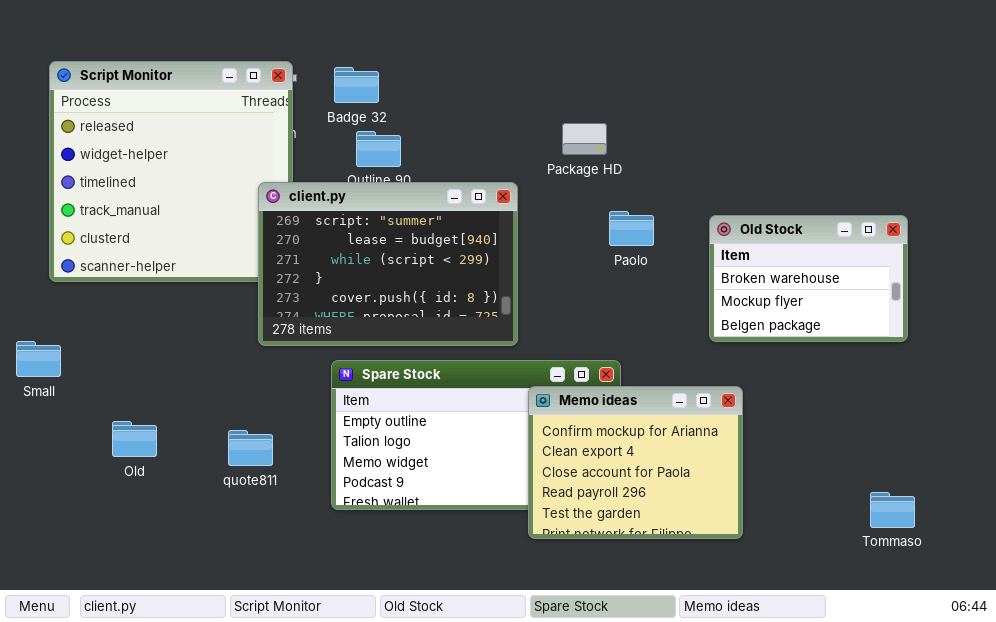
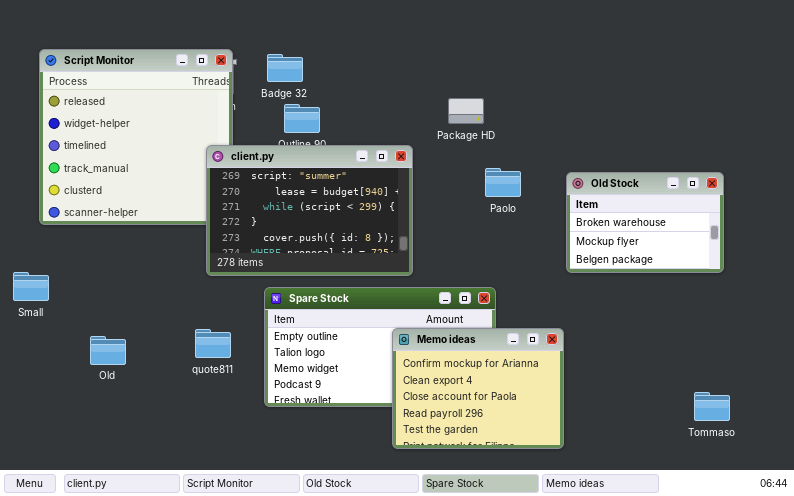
Memo ideas: [528,386,743,539] -> [392,328,564,449], moved
quote811: [228,430,273,466] -> [195,329,231,358], moved

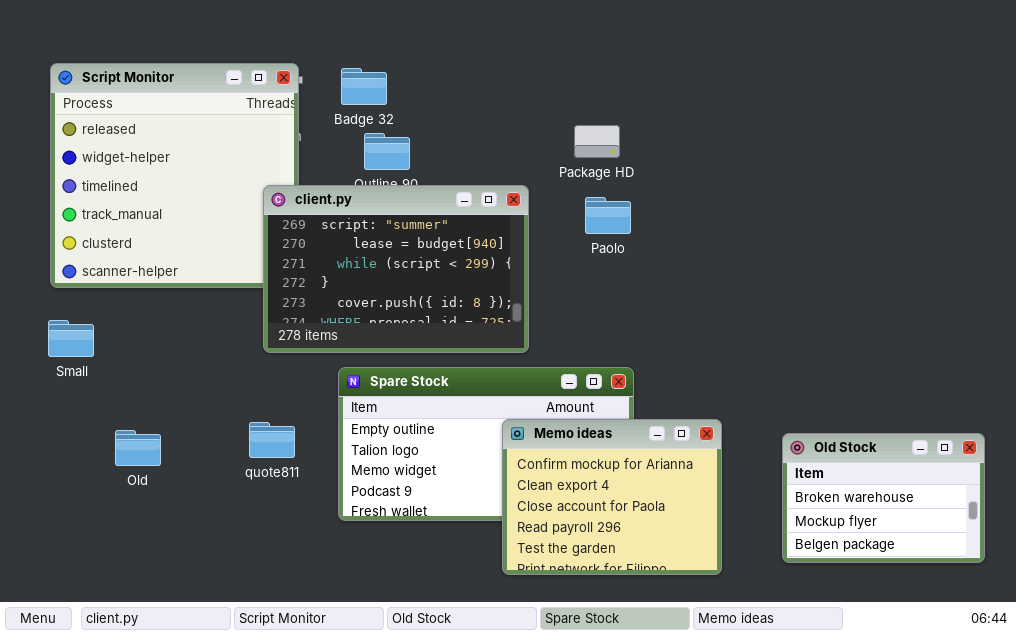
Paolo: [485,168,521,197] -> [585,197,631,234], moved
Old Stock: [566,172,724,273] -> [782,433,985,563], moved
Small: [13,272,49,301] -> [48,320,94,357], moved

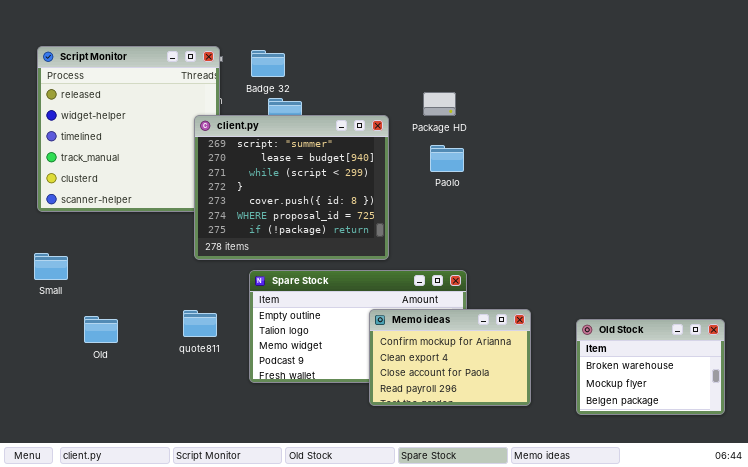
client.py: [263,185,529,353] -> [194,115,389,260], resized
Small: [48,320,94,357] -> [34,253,68,280], moved
Memo ideas: [502,419,722,575] -> [369,309,531,406], resized

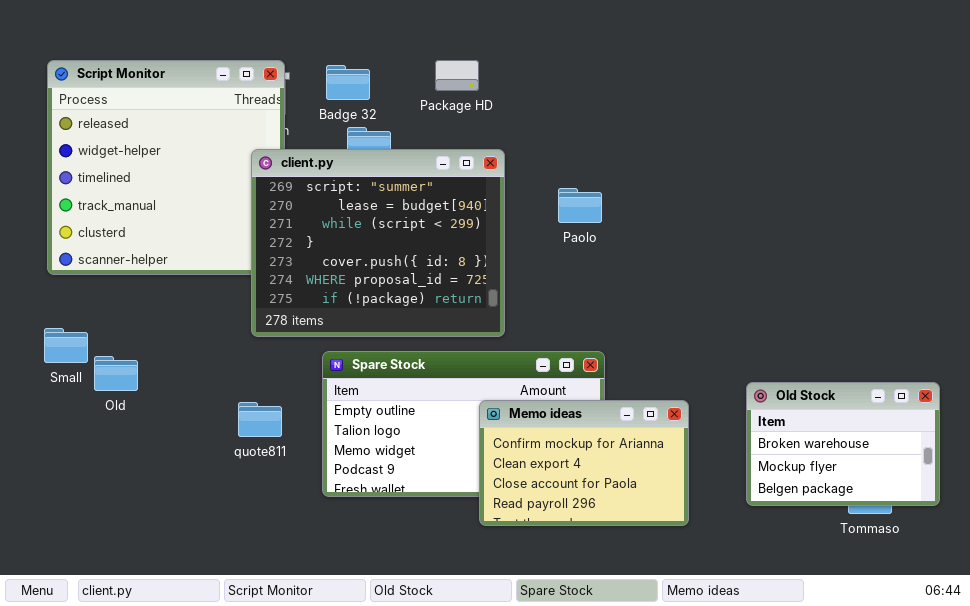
Package HD: [423,92,456,116] -> [435,60,479,91], moved
Old: [84,316,118,343] -> [94,356,138,391], moved
Old Stock: [576,319,725,415] -> [746,382,940,506], moved

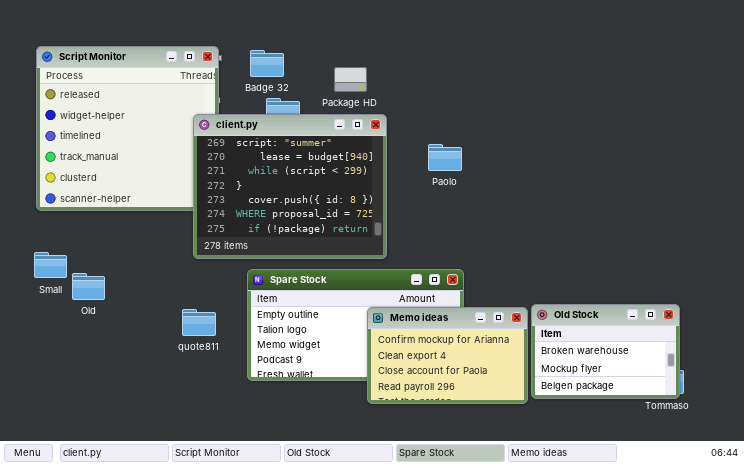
Package HD: [435,60,479,91] -> [334,67,367,92], moved
Old Stock: [746,382,940,506] -> [531,304,680,399], moved

